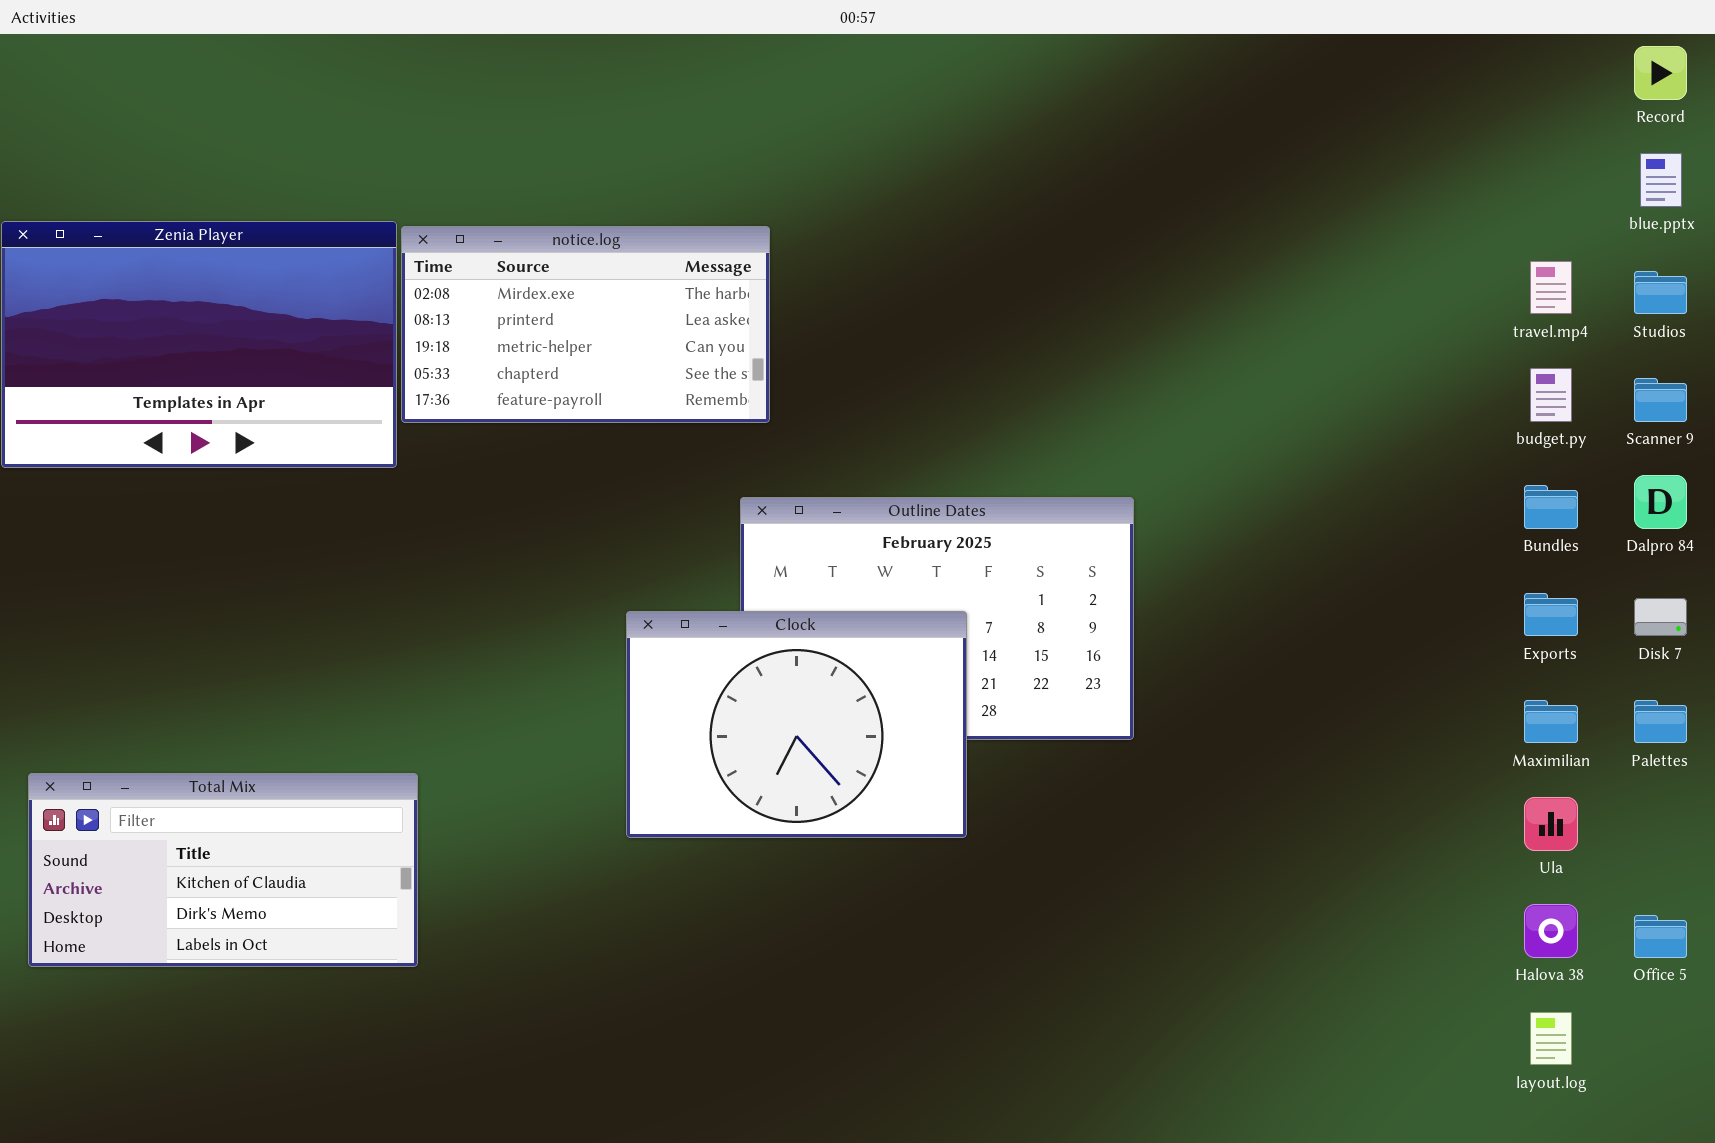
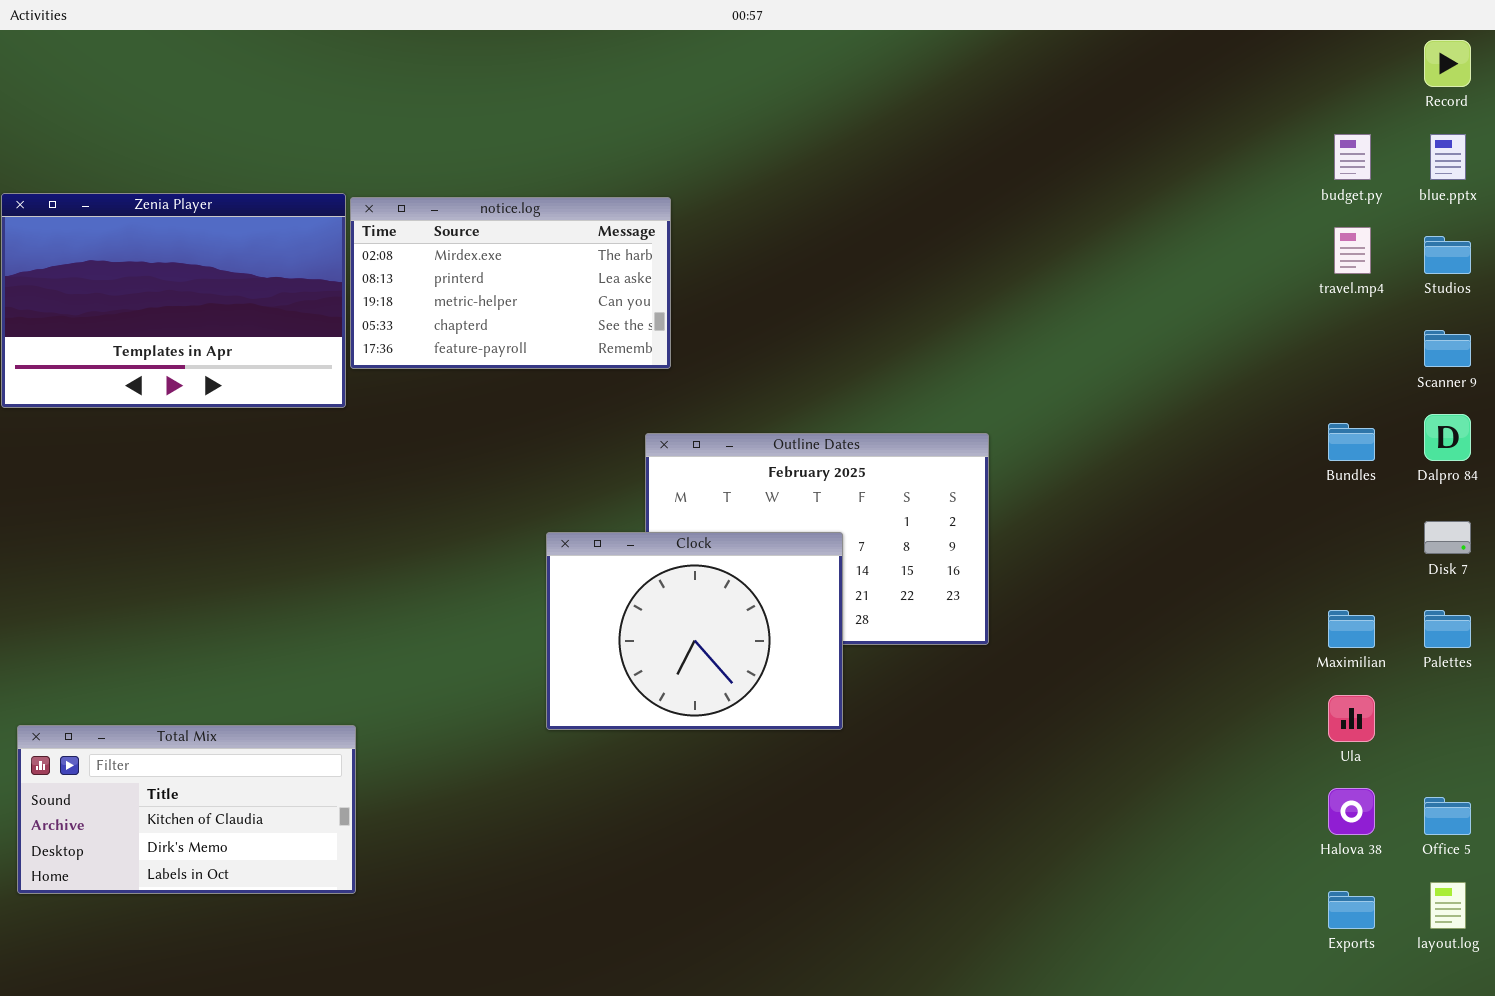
budget.py: [1530,368,1572,422] -> [1334,134,1371,180], moved
Exports: [1524,593,1578,636] -> [1328,891,1375,929], moved
Total Mix: [28,773,418,967] -> [17,725,356,894], moved
layout.log: [1530,1012,1572,1065] -> [1430,882,1466,929], moved

